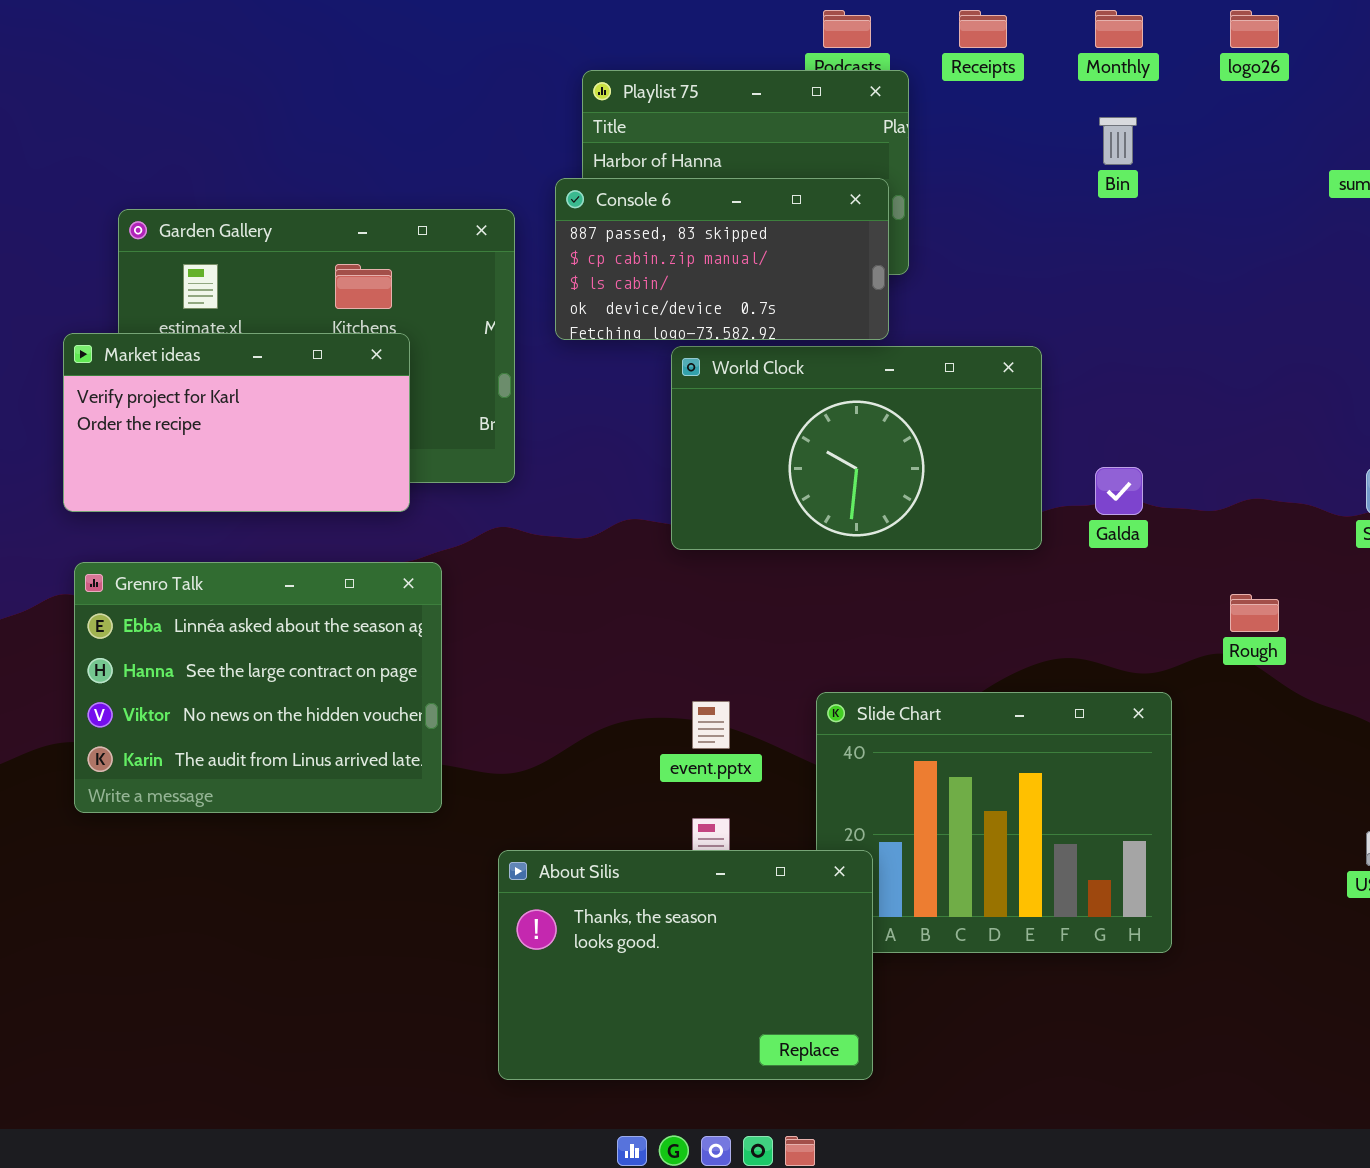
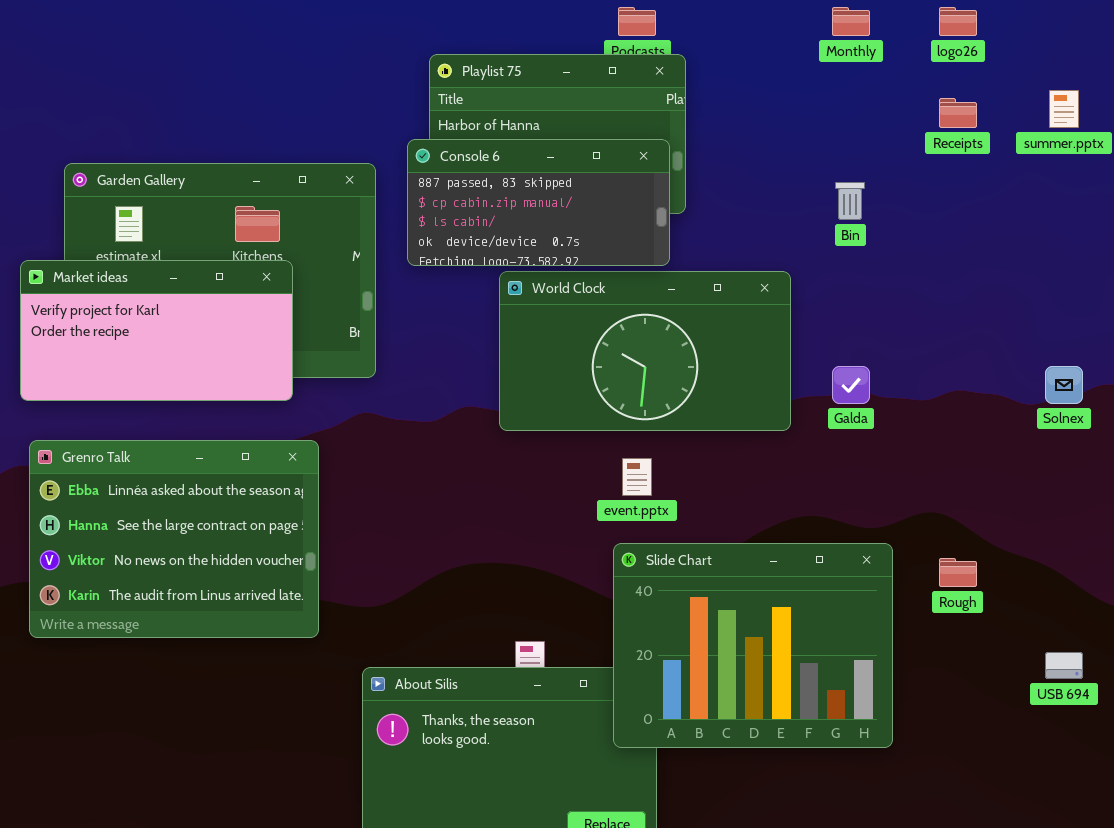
Receipts: [959,10,1007,48] -> [939,98,977,128], moved
Bin: [1099,117,1137,165] -> [835,182,865,220], moved
Rough: [1230,594,1279,632] -> [939,558,977,587], moved
Slide Chart: [816,692,1172,953] -> [613,543,893,748], raised
event.pptx: [692,701,730,749] -> [622,458,652,496], moved

